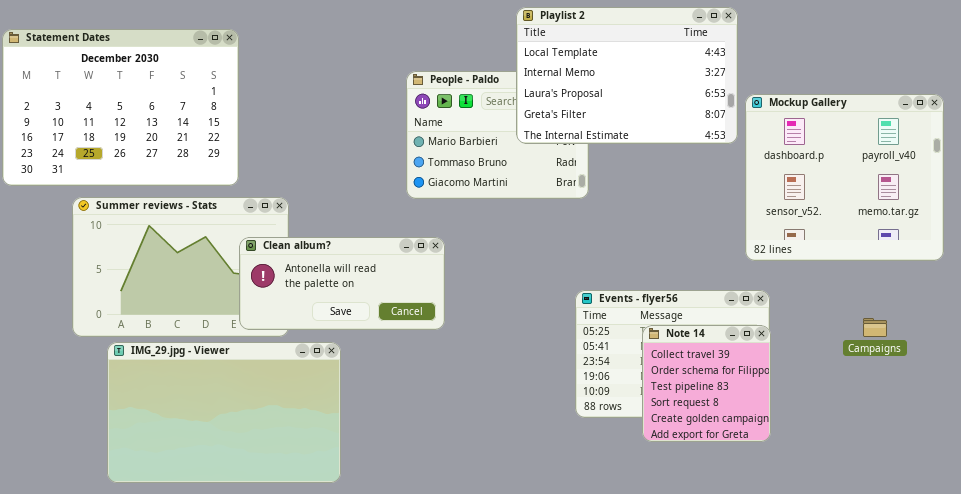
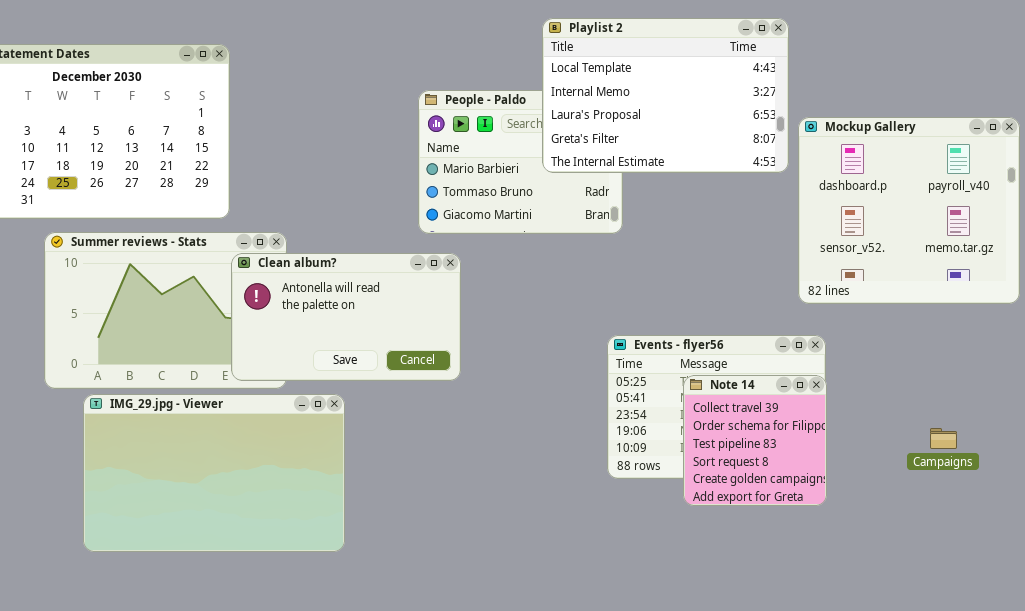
Clean album?: [239,237,445,330] -> [231,253,461,381], resized
Campaigns: [863,318,887,337] -> [930,428,957,449], moved

